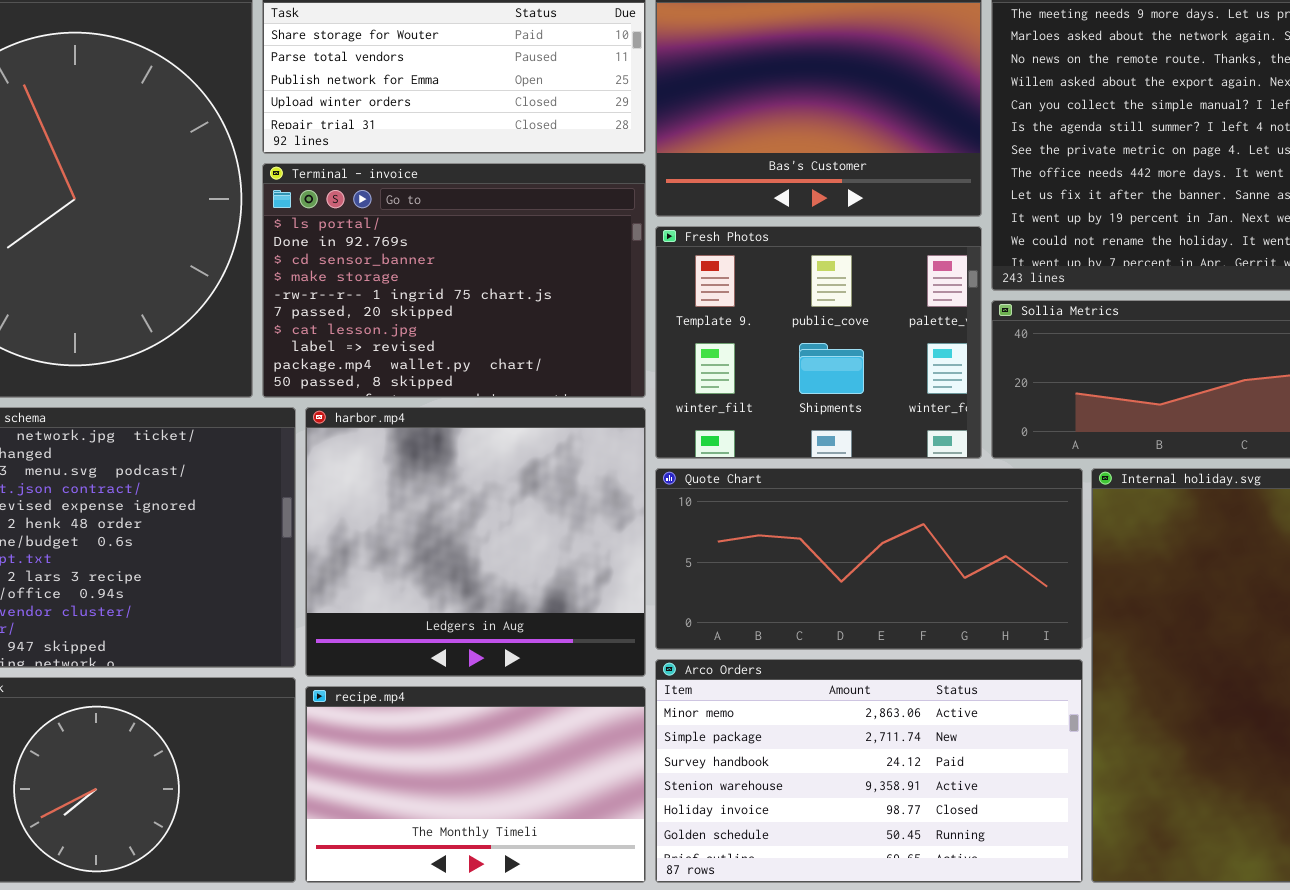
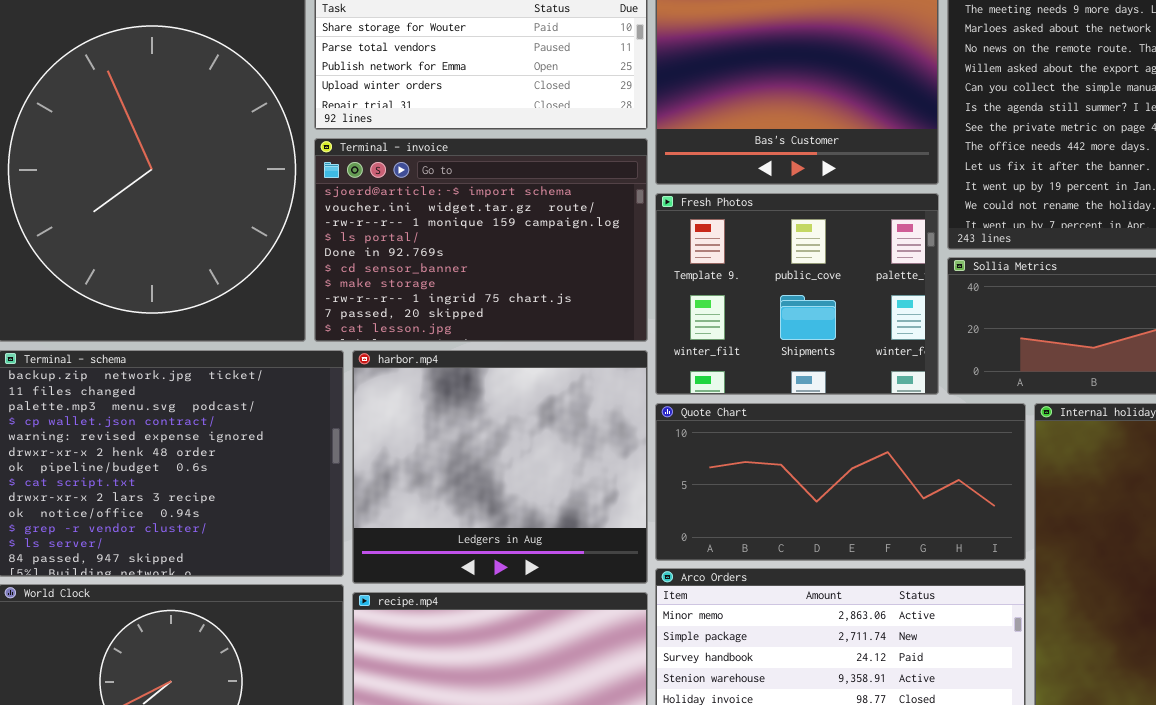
Terminal - invoice: [262,163,646,398] -> [314,138,648,342], scrolled up 3 rows

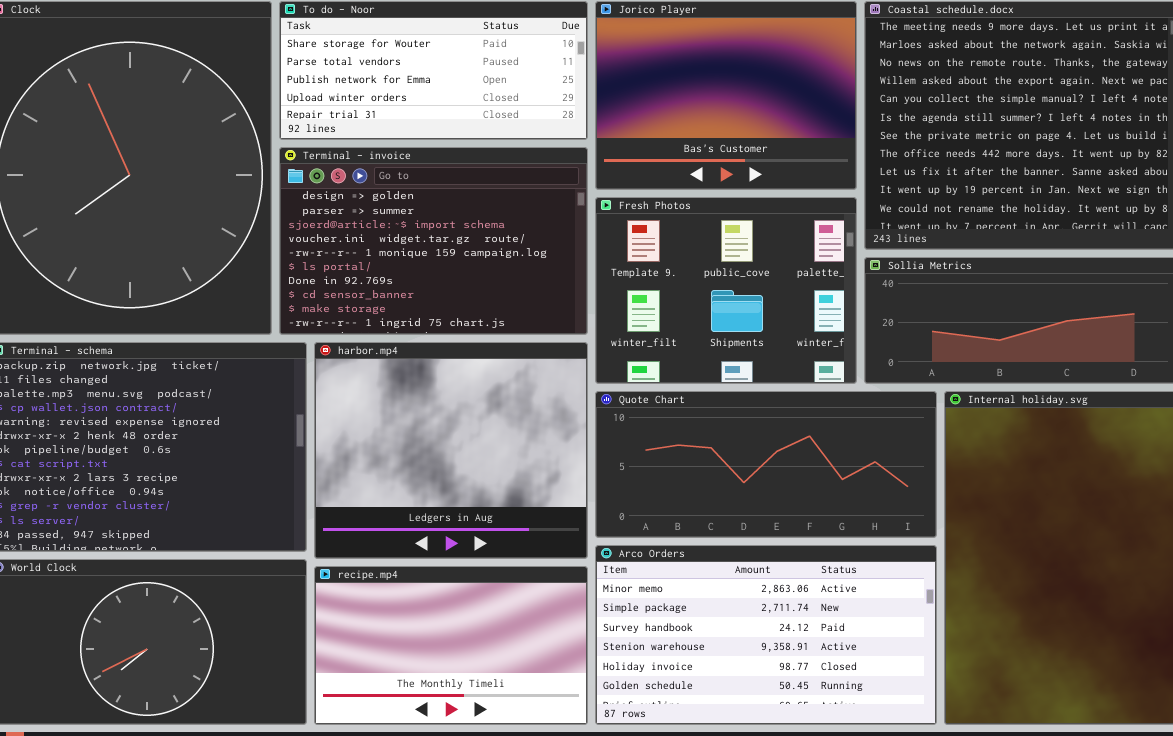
Terminal - invoice: [314,138,648,342] -> [279,147,588,335], scrolled up 2 rows

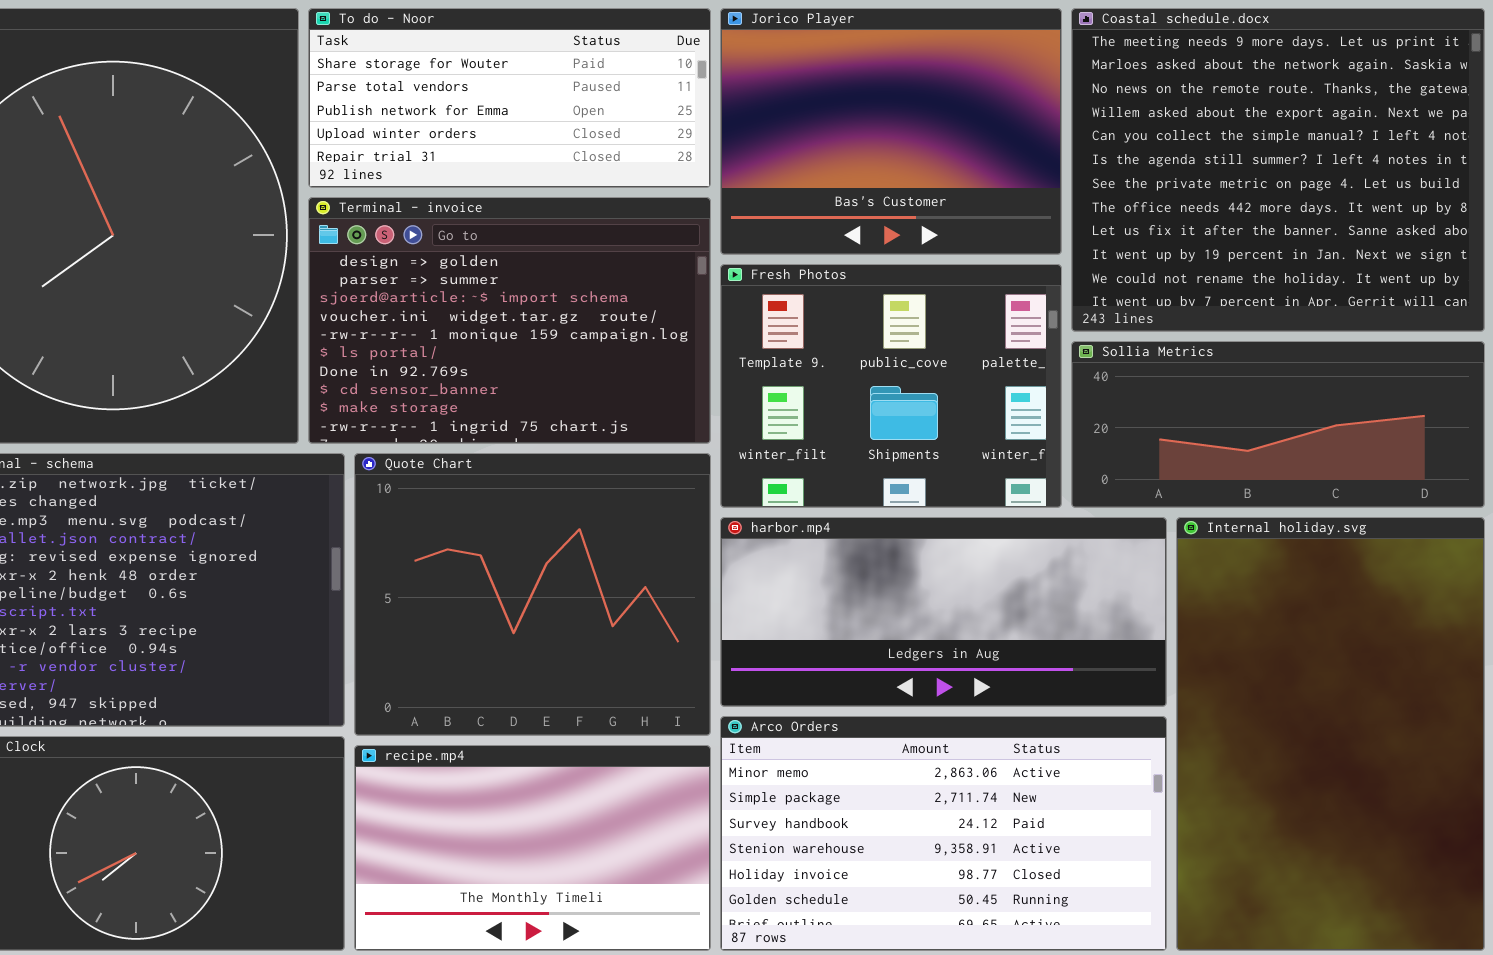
harbor.mp4: [314,342,588,559] -> [720,517,1167,707], moved, resized
Quote Chart: [595,391,937,538] -> [354,453,711,736], moved, resized

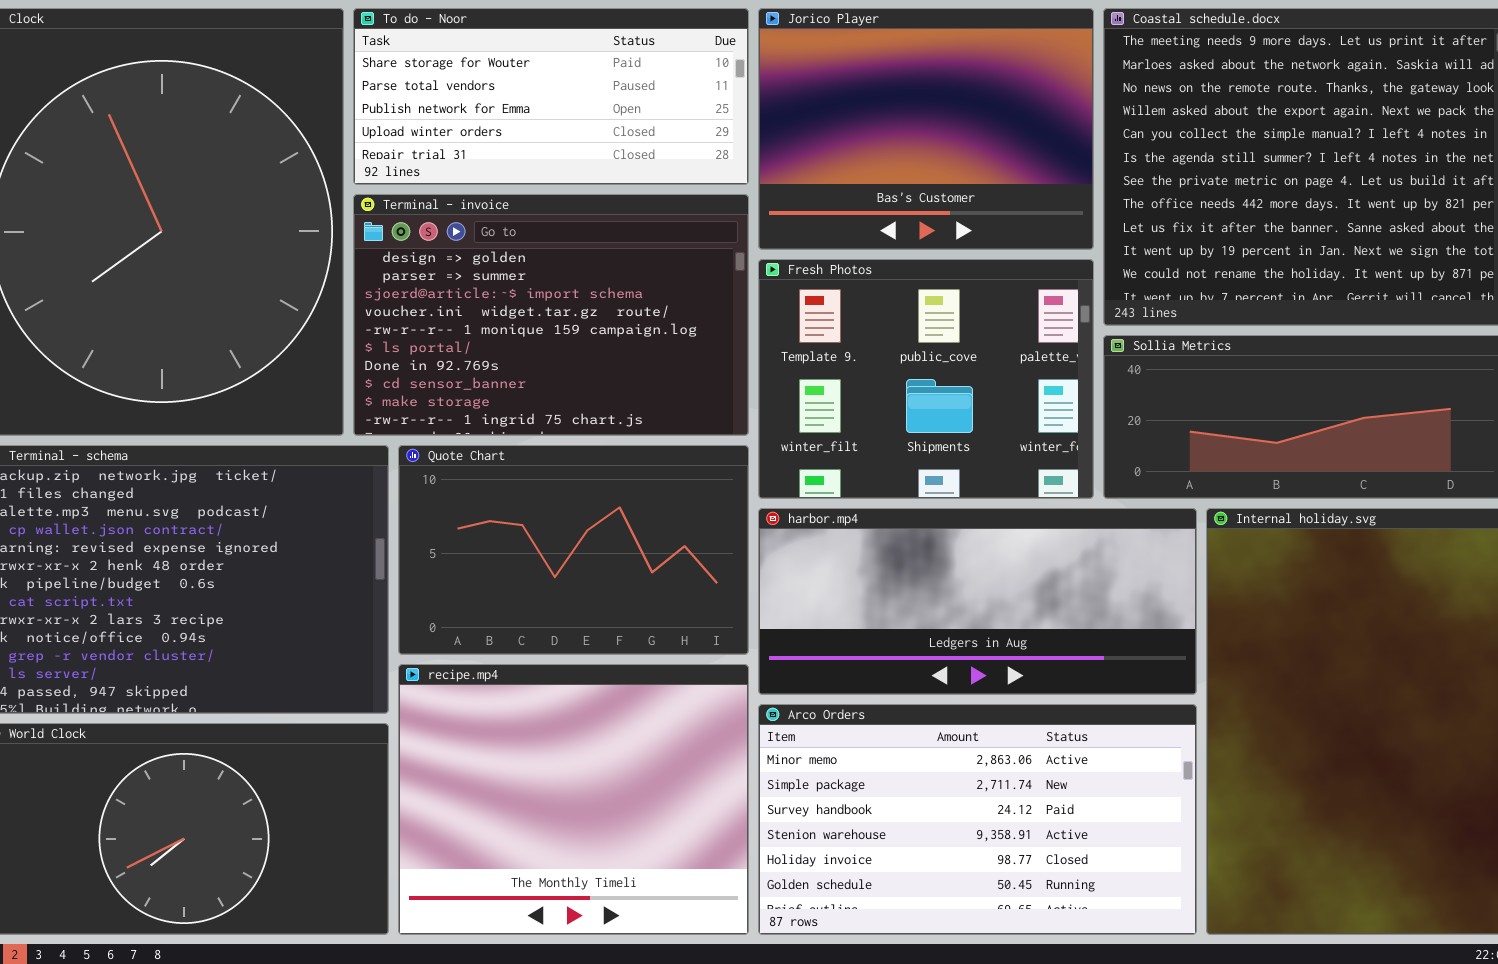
Quote Chart: [354,453,711,736] -> [398,445,749,655], resized
recipe.mp4: [354,745,711,951] -> [398,664,749,935], resized

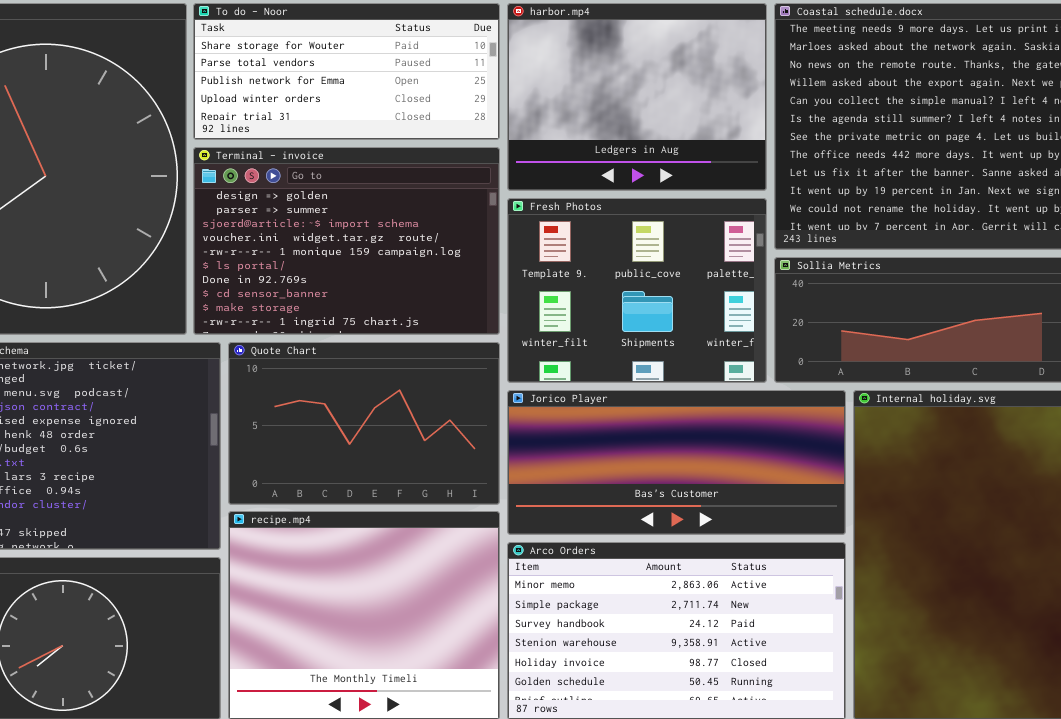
Jorico Player: [758,8,1094,250] -> [507,390,846,535], moved, resized
harbor.mp4: [758,508,1197,695] -> [507,3,767,191], moved, resized

